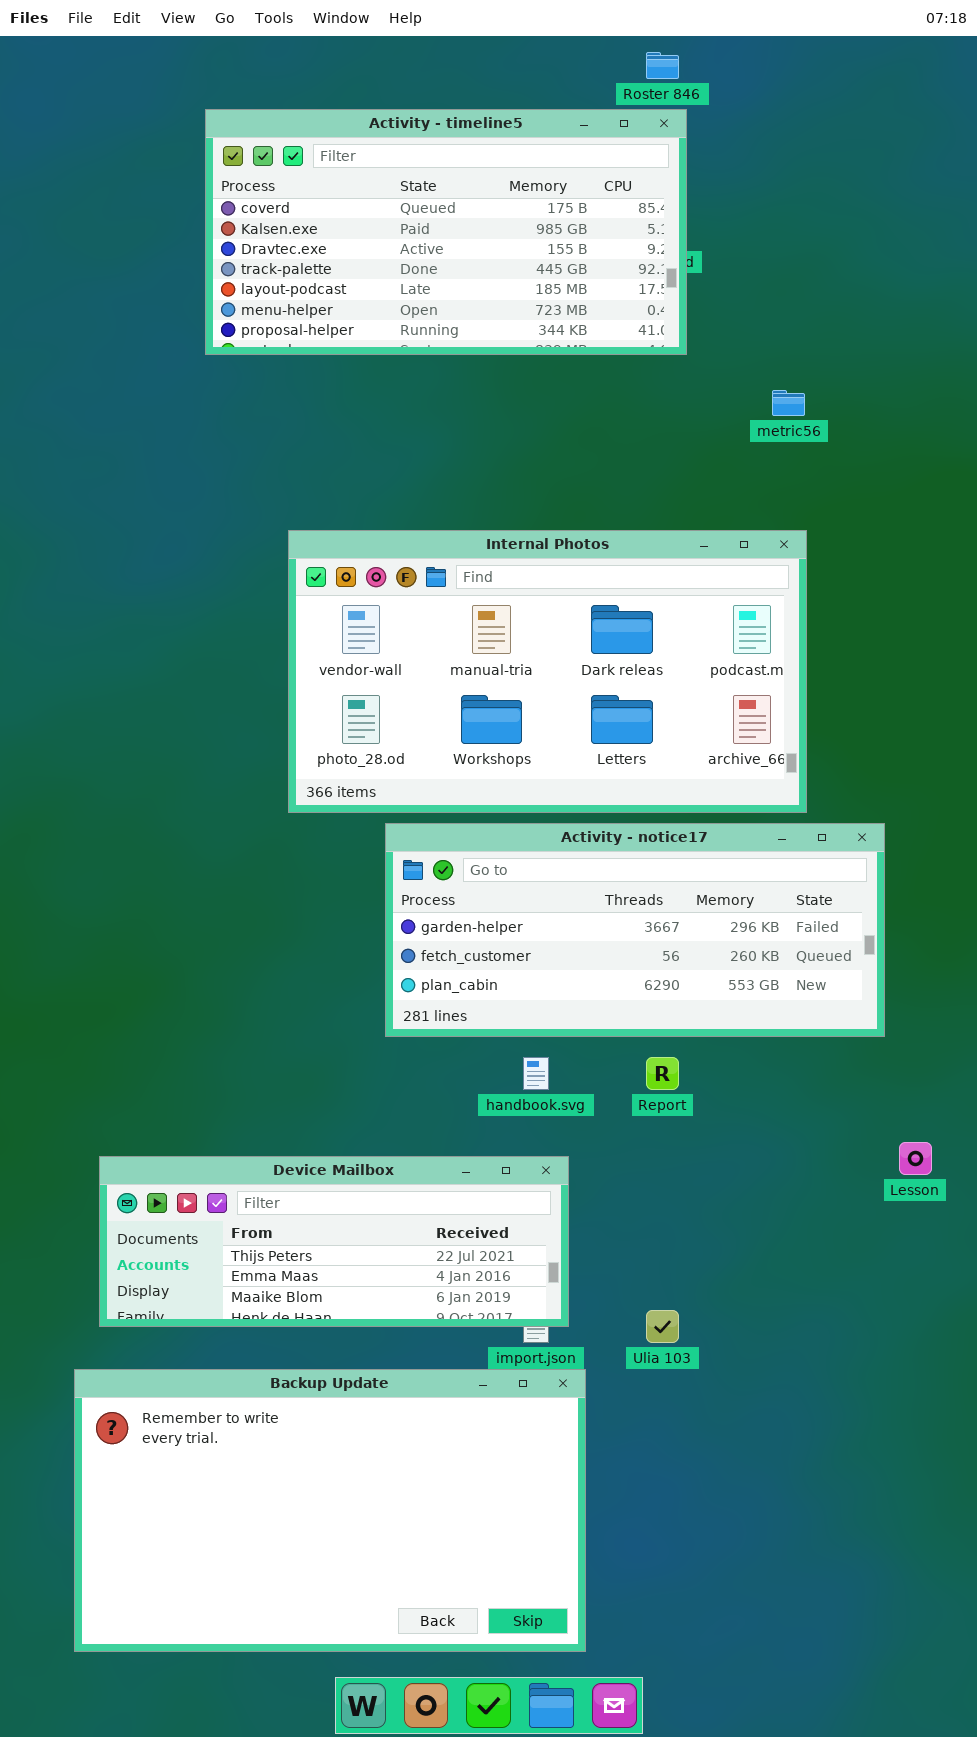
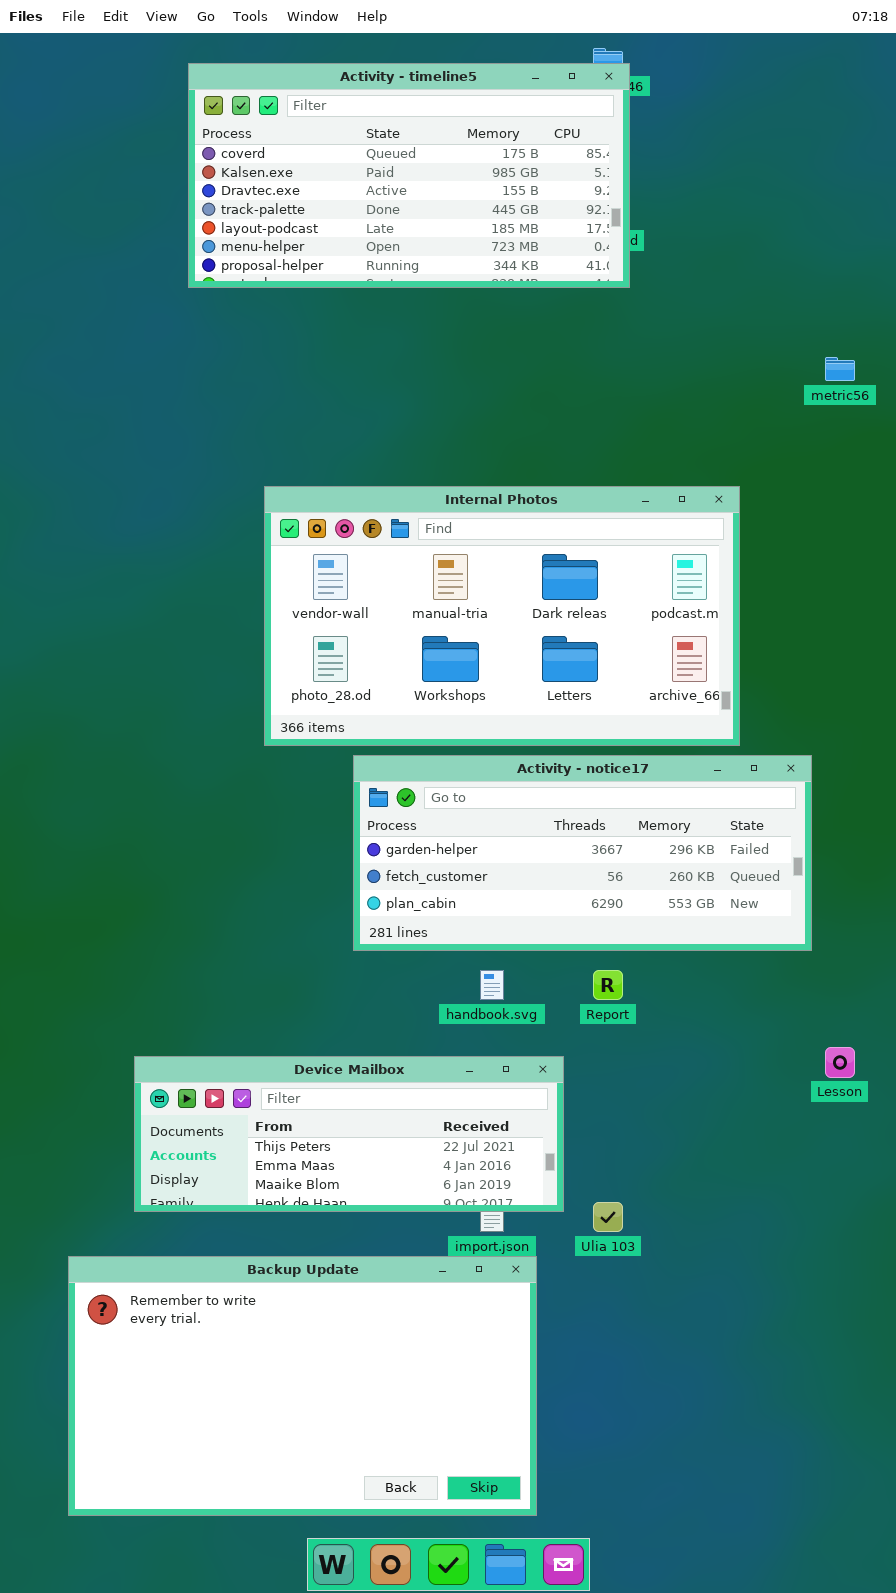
Activity - timeline5: [205,109,687,355] -> [188,63,630,288], moved
metric56: [772,390,805,416] -> [825,357,855,381], moved
Device Mailbox: [99,1156,569,1327] -> [134,1056,564,1212], moved

